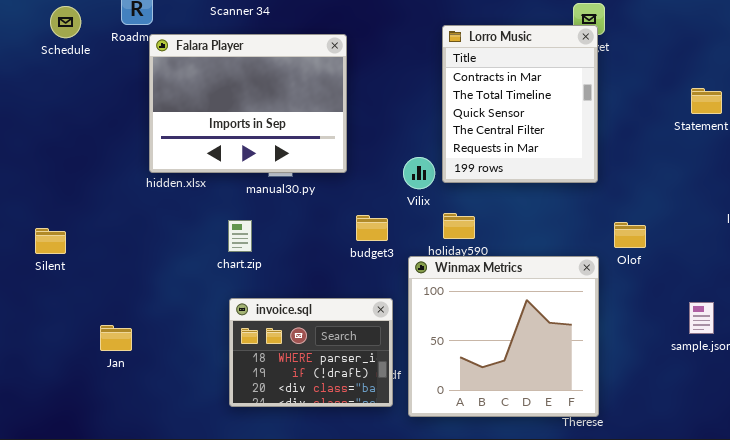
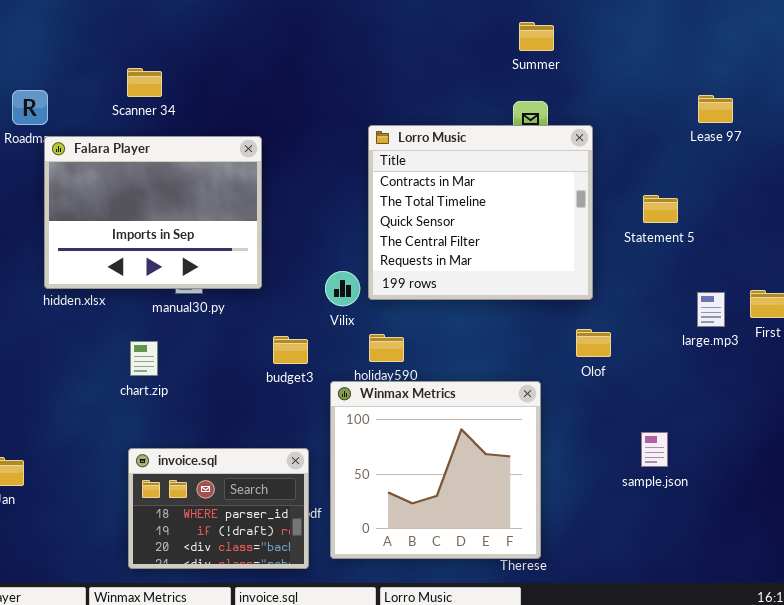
Lorro Music: [442,25,598,183] -> [368,125,593,300], resized
Olof: [614,222,646,248] -> [576,329,611,357], moved
invoice.sql: [229,298,393,407] -> [128,448,309,569], moved

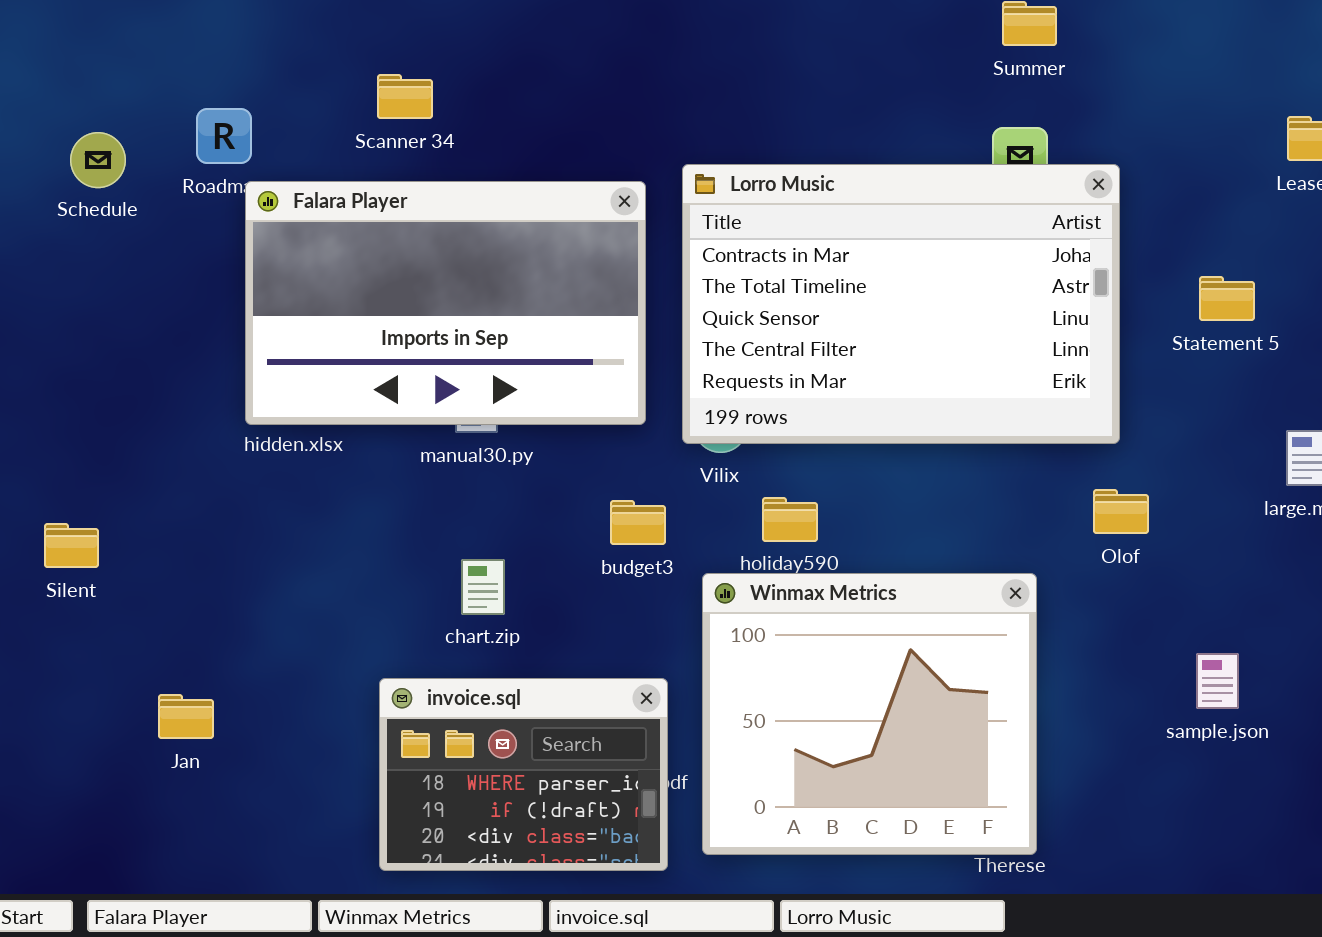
Lorro Music: [368,125,593,300] -> [682,164,1120,444], resized
Falara Player: [44,136,262,289] -> [245,181,646,425], resized
chart.zip: [130,341,158,376] -> [461,559,505,615], moved

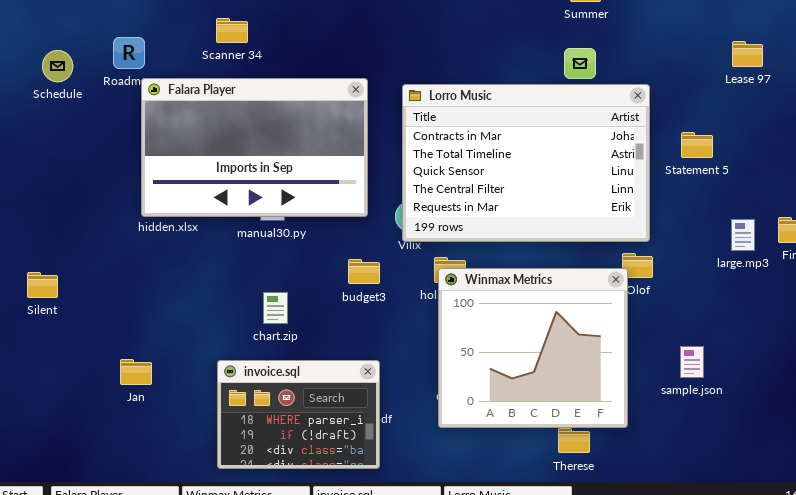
Lorro Music: [682,164,1120,444] -> [402,84,650,242], moved
Winmax Metrics: [702,573,1037,855] -> [438,268,628,428], moved
Jan: [158,694,214,739] -> [120,359,152,385], moved

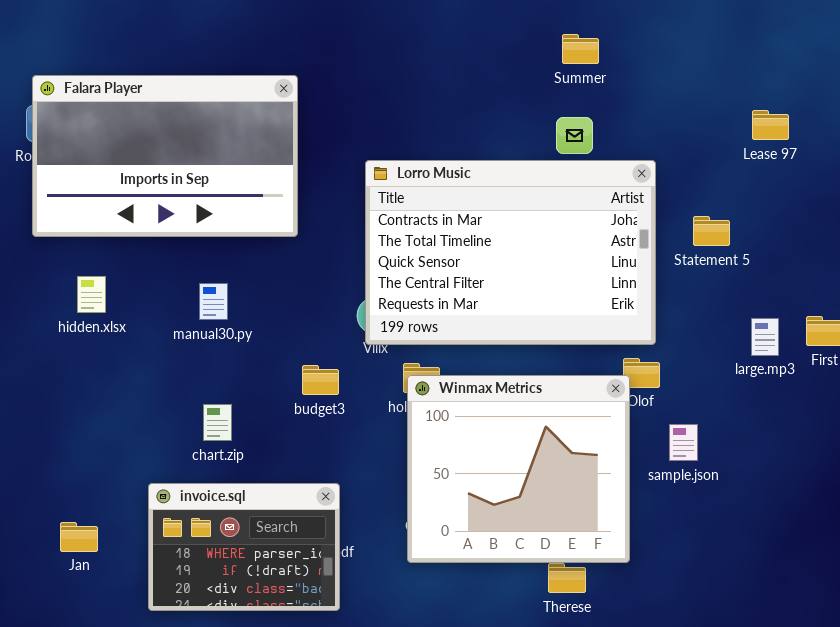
Falara Player: [141,78,368,217] -> [32,75,298,237], moved
sample.json: [680,346,704,378] -> [669,424,698,461], moved
Jan: [120,359,152,385] -> [60,522,98,552], moved

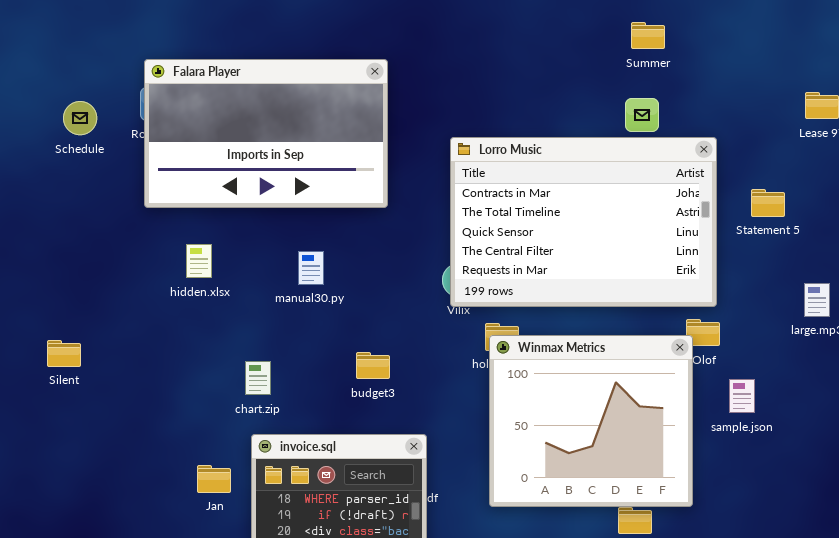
budget3: [302,365,339,395] -> [356,352,390,379], moved
chart.zip: [203,404,232,441] -> [245,361,271,395], moved
Jan: [60,522,98,552] -> [197,465,231,493], moved

